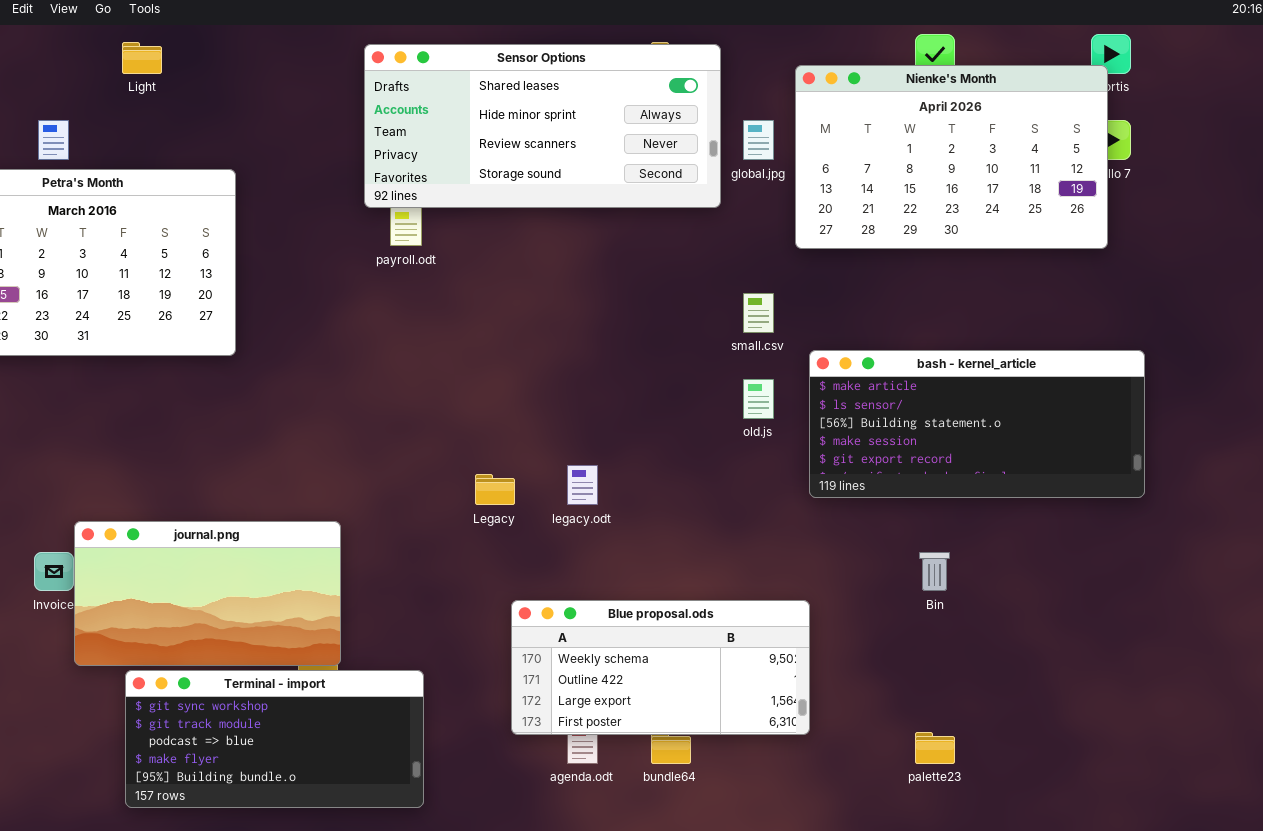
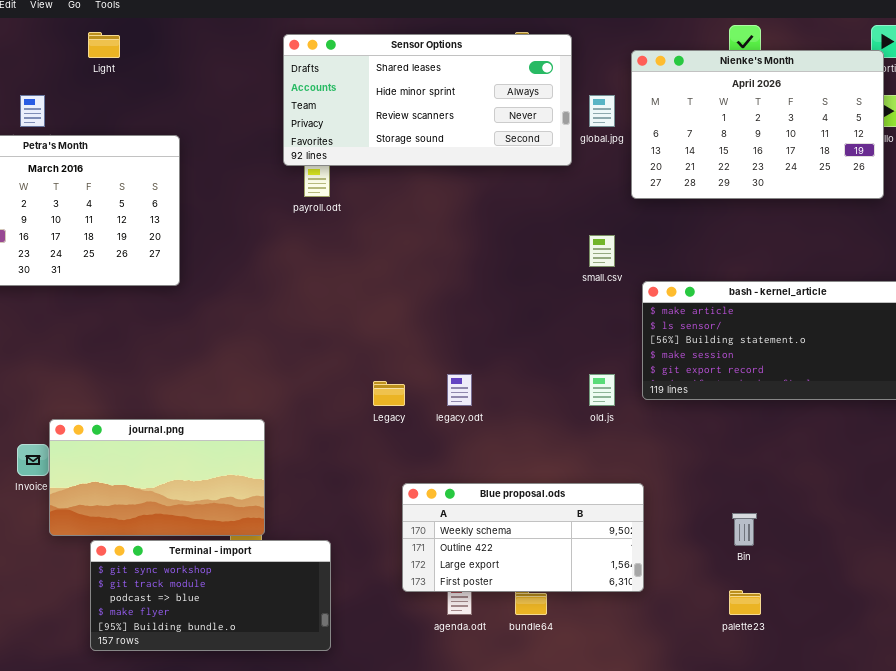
old.js: [743,379,774,419] -> [589,374,615,406], moved
Bin: [919,552,950,591] -> [732,513,757,546], moved

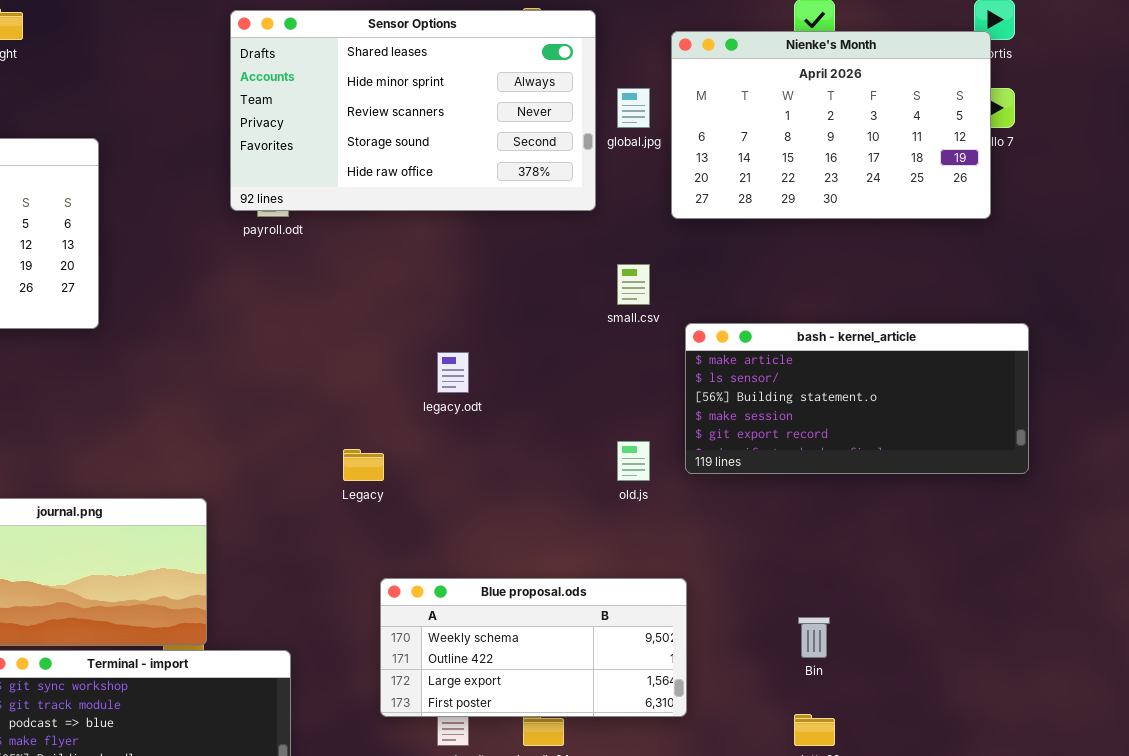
Sensor Options: [283,34,572,166] -> [230,10,596,211], resized
legacy.odt: [447,374,472,406] -> [437,352,469,393], moved

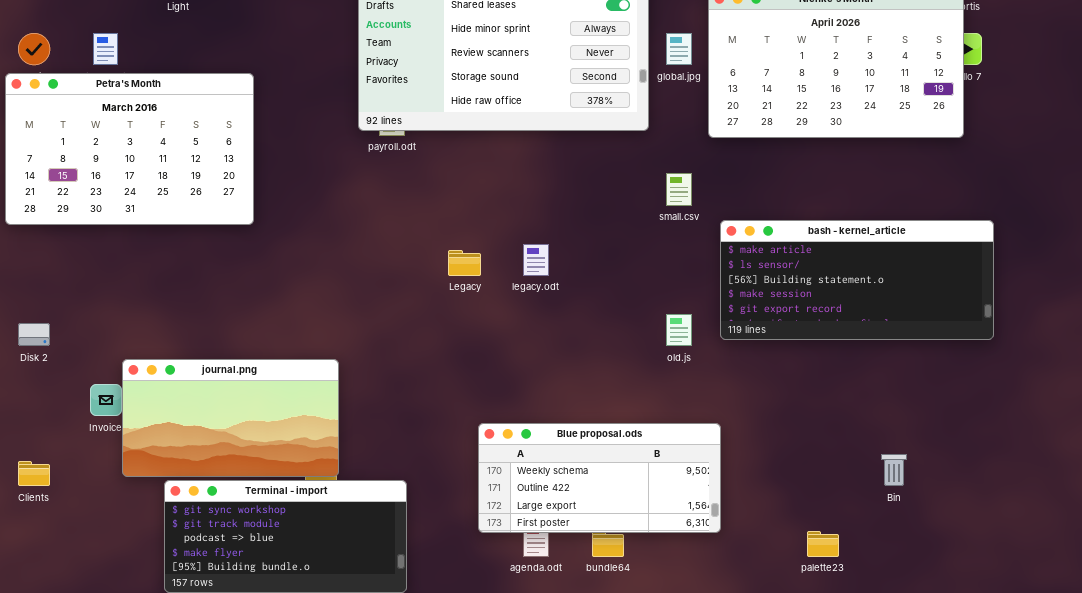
Legacy: [343,449,384,481] -> [448,250,481,276], moved
Bin: [798,617,830,658] -> [881,454,907,486], moved

